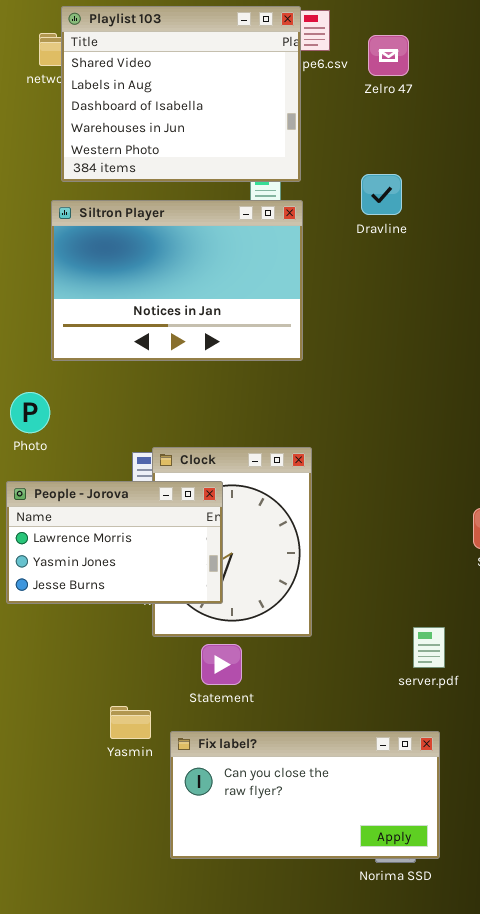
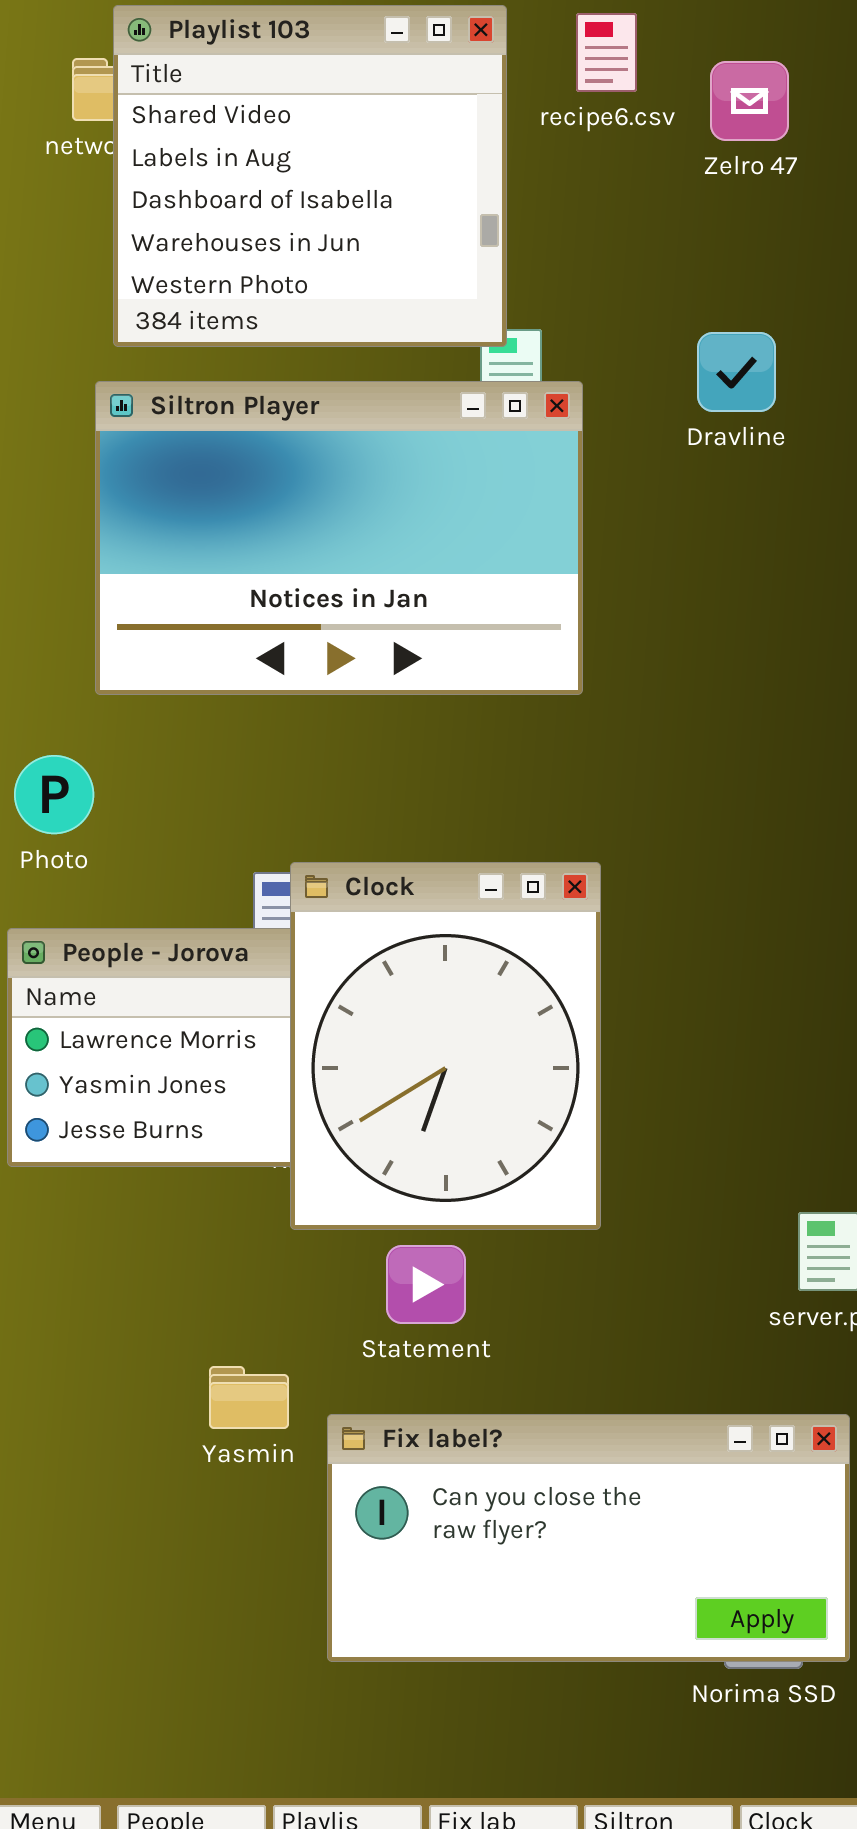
Playlist 103: [61,6,301,182] -> [113,5,507,347], resized
Clock: [152,447,312,637] -> [290,862,601,1230], raised

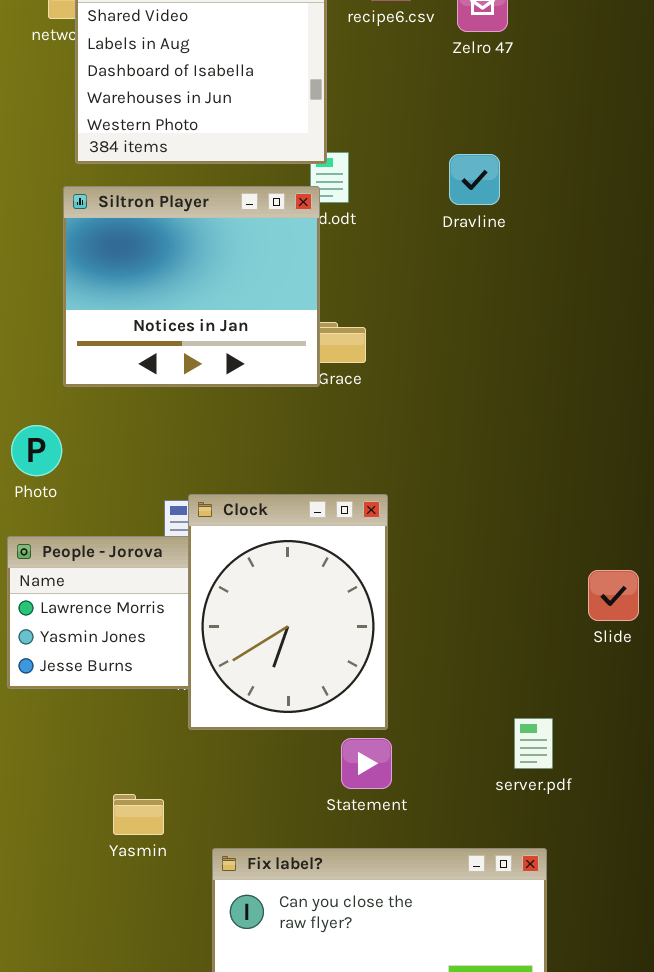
Siltron Player: [95,381,583,695] -> [63,186,320,387], resized
Statement: [386,1245,466,1324] -> [341,738,392,789], moved
Yasmin: [209,1366,289,1429] -> [113,794,164,835], moved

